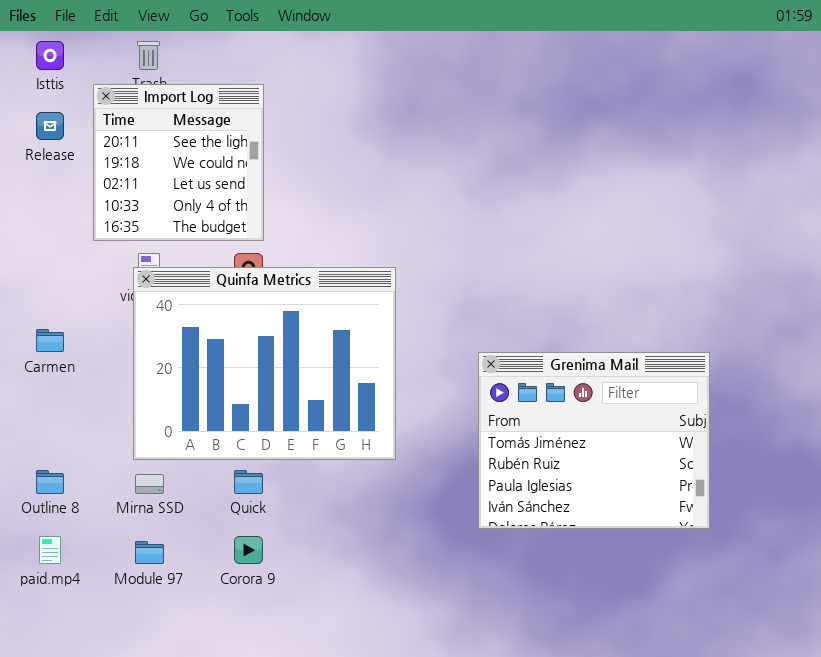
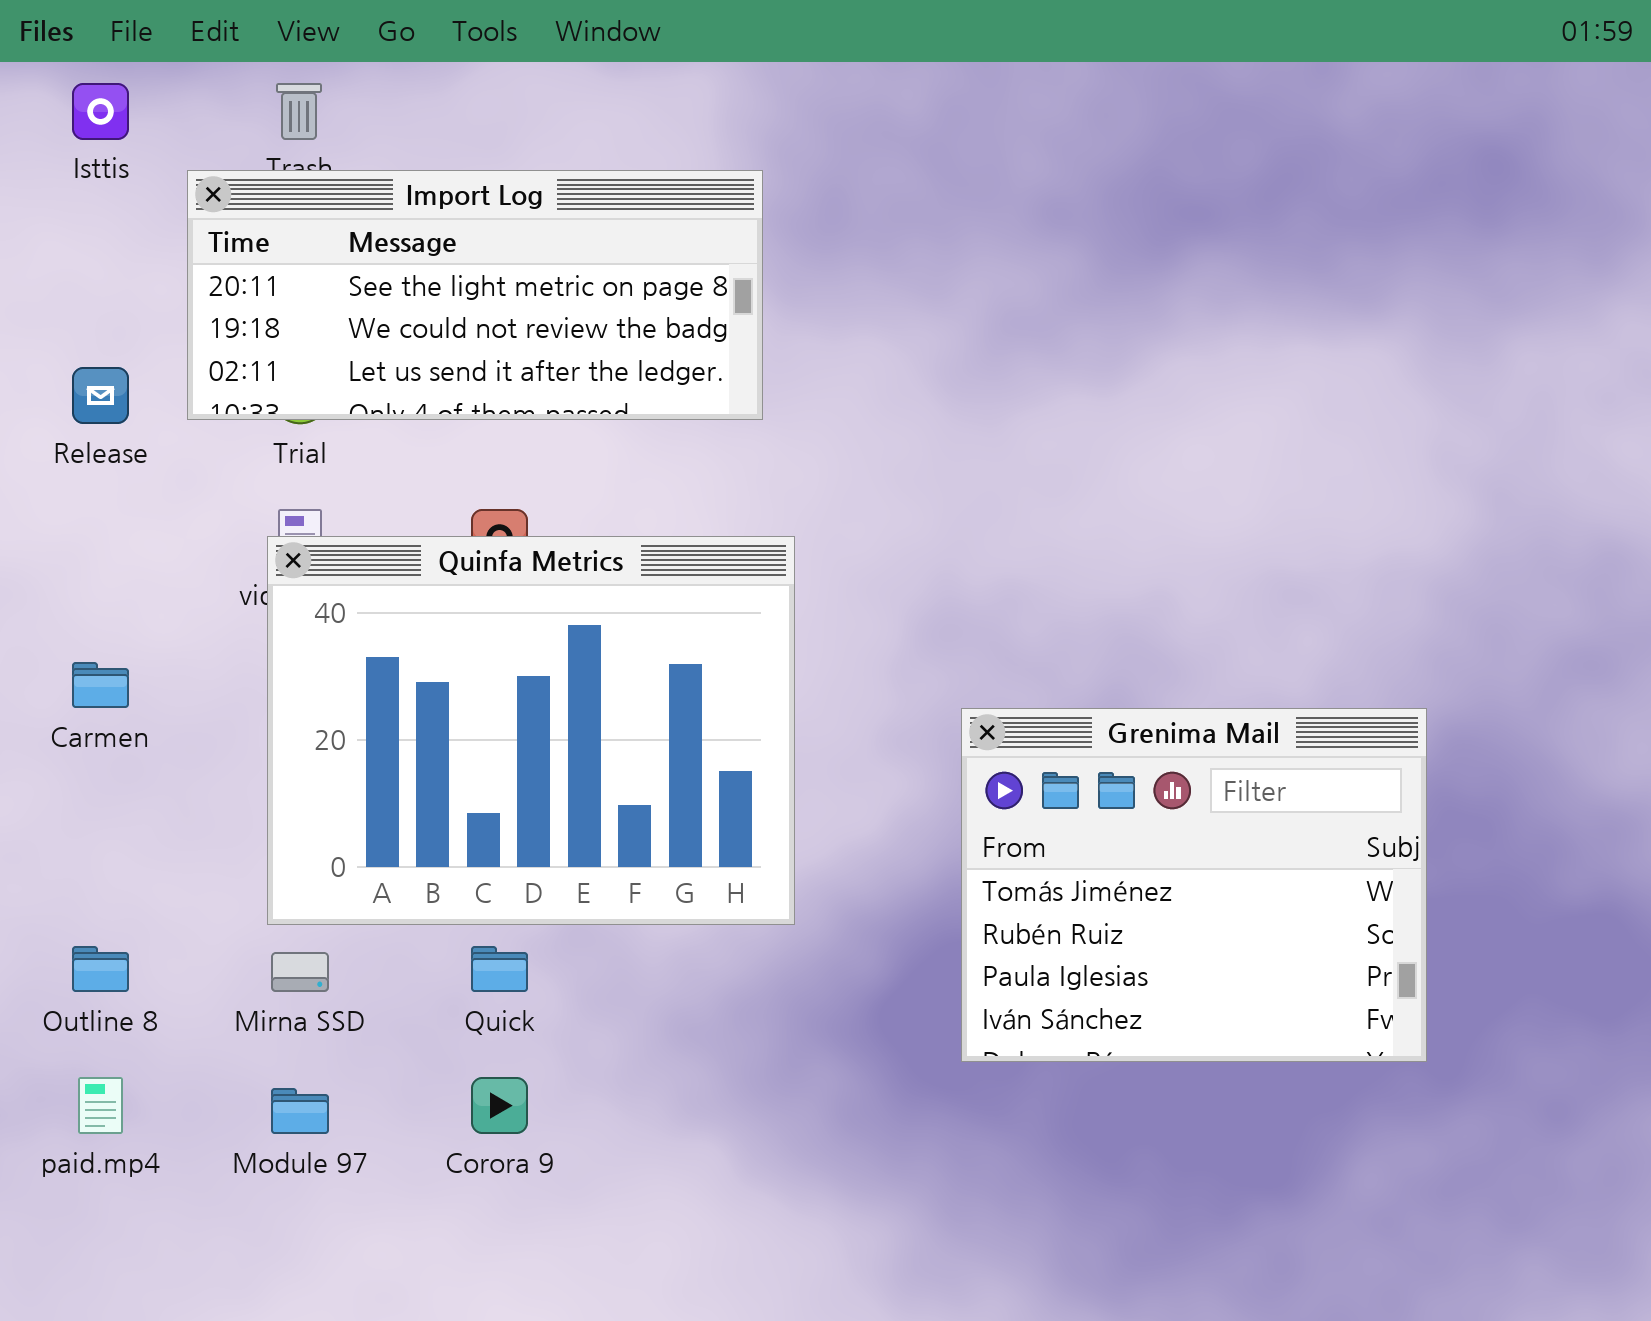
Import Log: [93,84,264,241] -> [187,170,763,420], resized
Release: [36,112,64,140] -> [72,367,129,424], moved

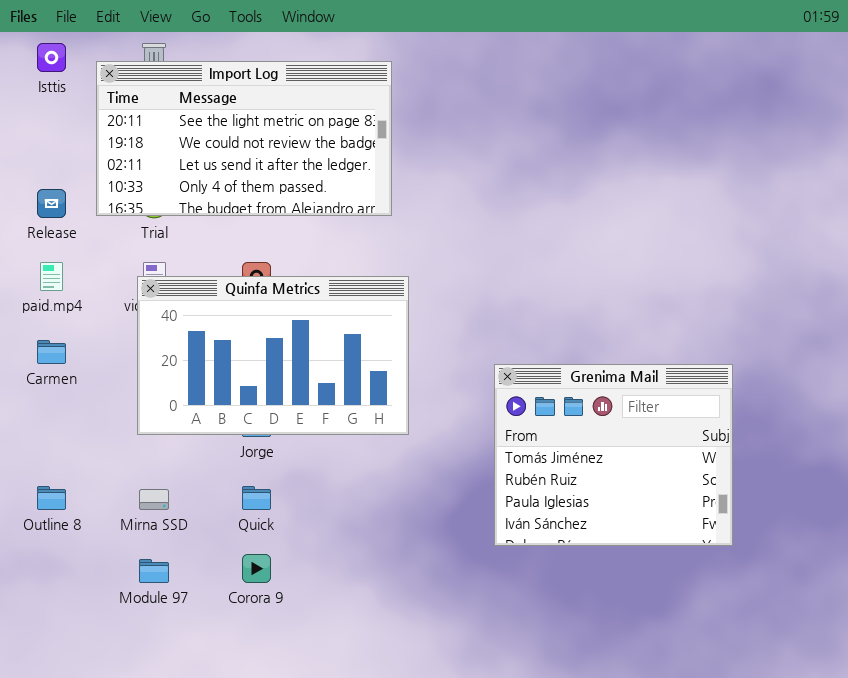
Import Log: [187,170,763,420] -> [96,61,392,216], resized
Quinfa Metrics: [267,536,795,925] -> [137,276,409,435], resized
paid.mp4: [78,1077,123,1134] -> [40,262,63,291], moved

